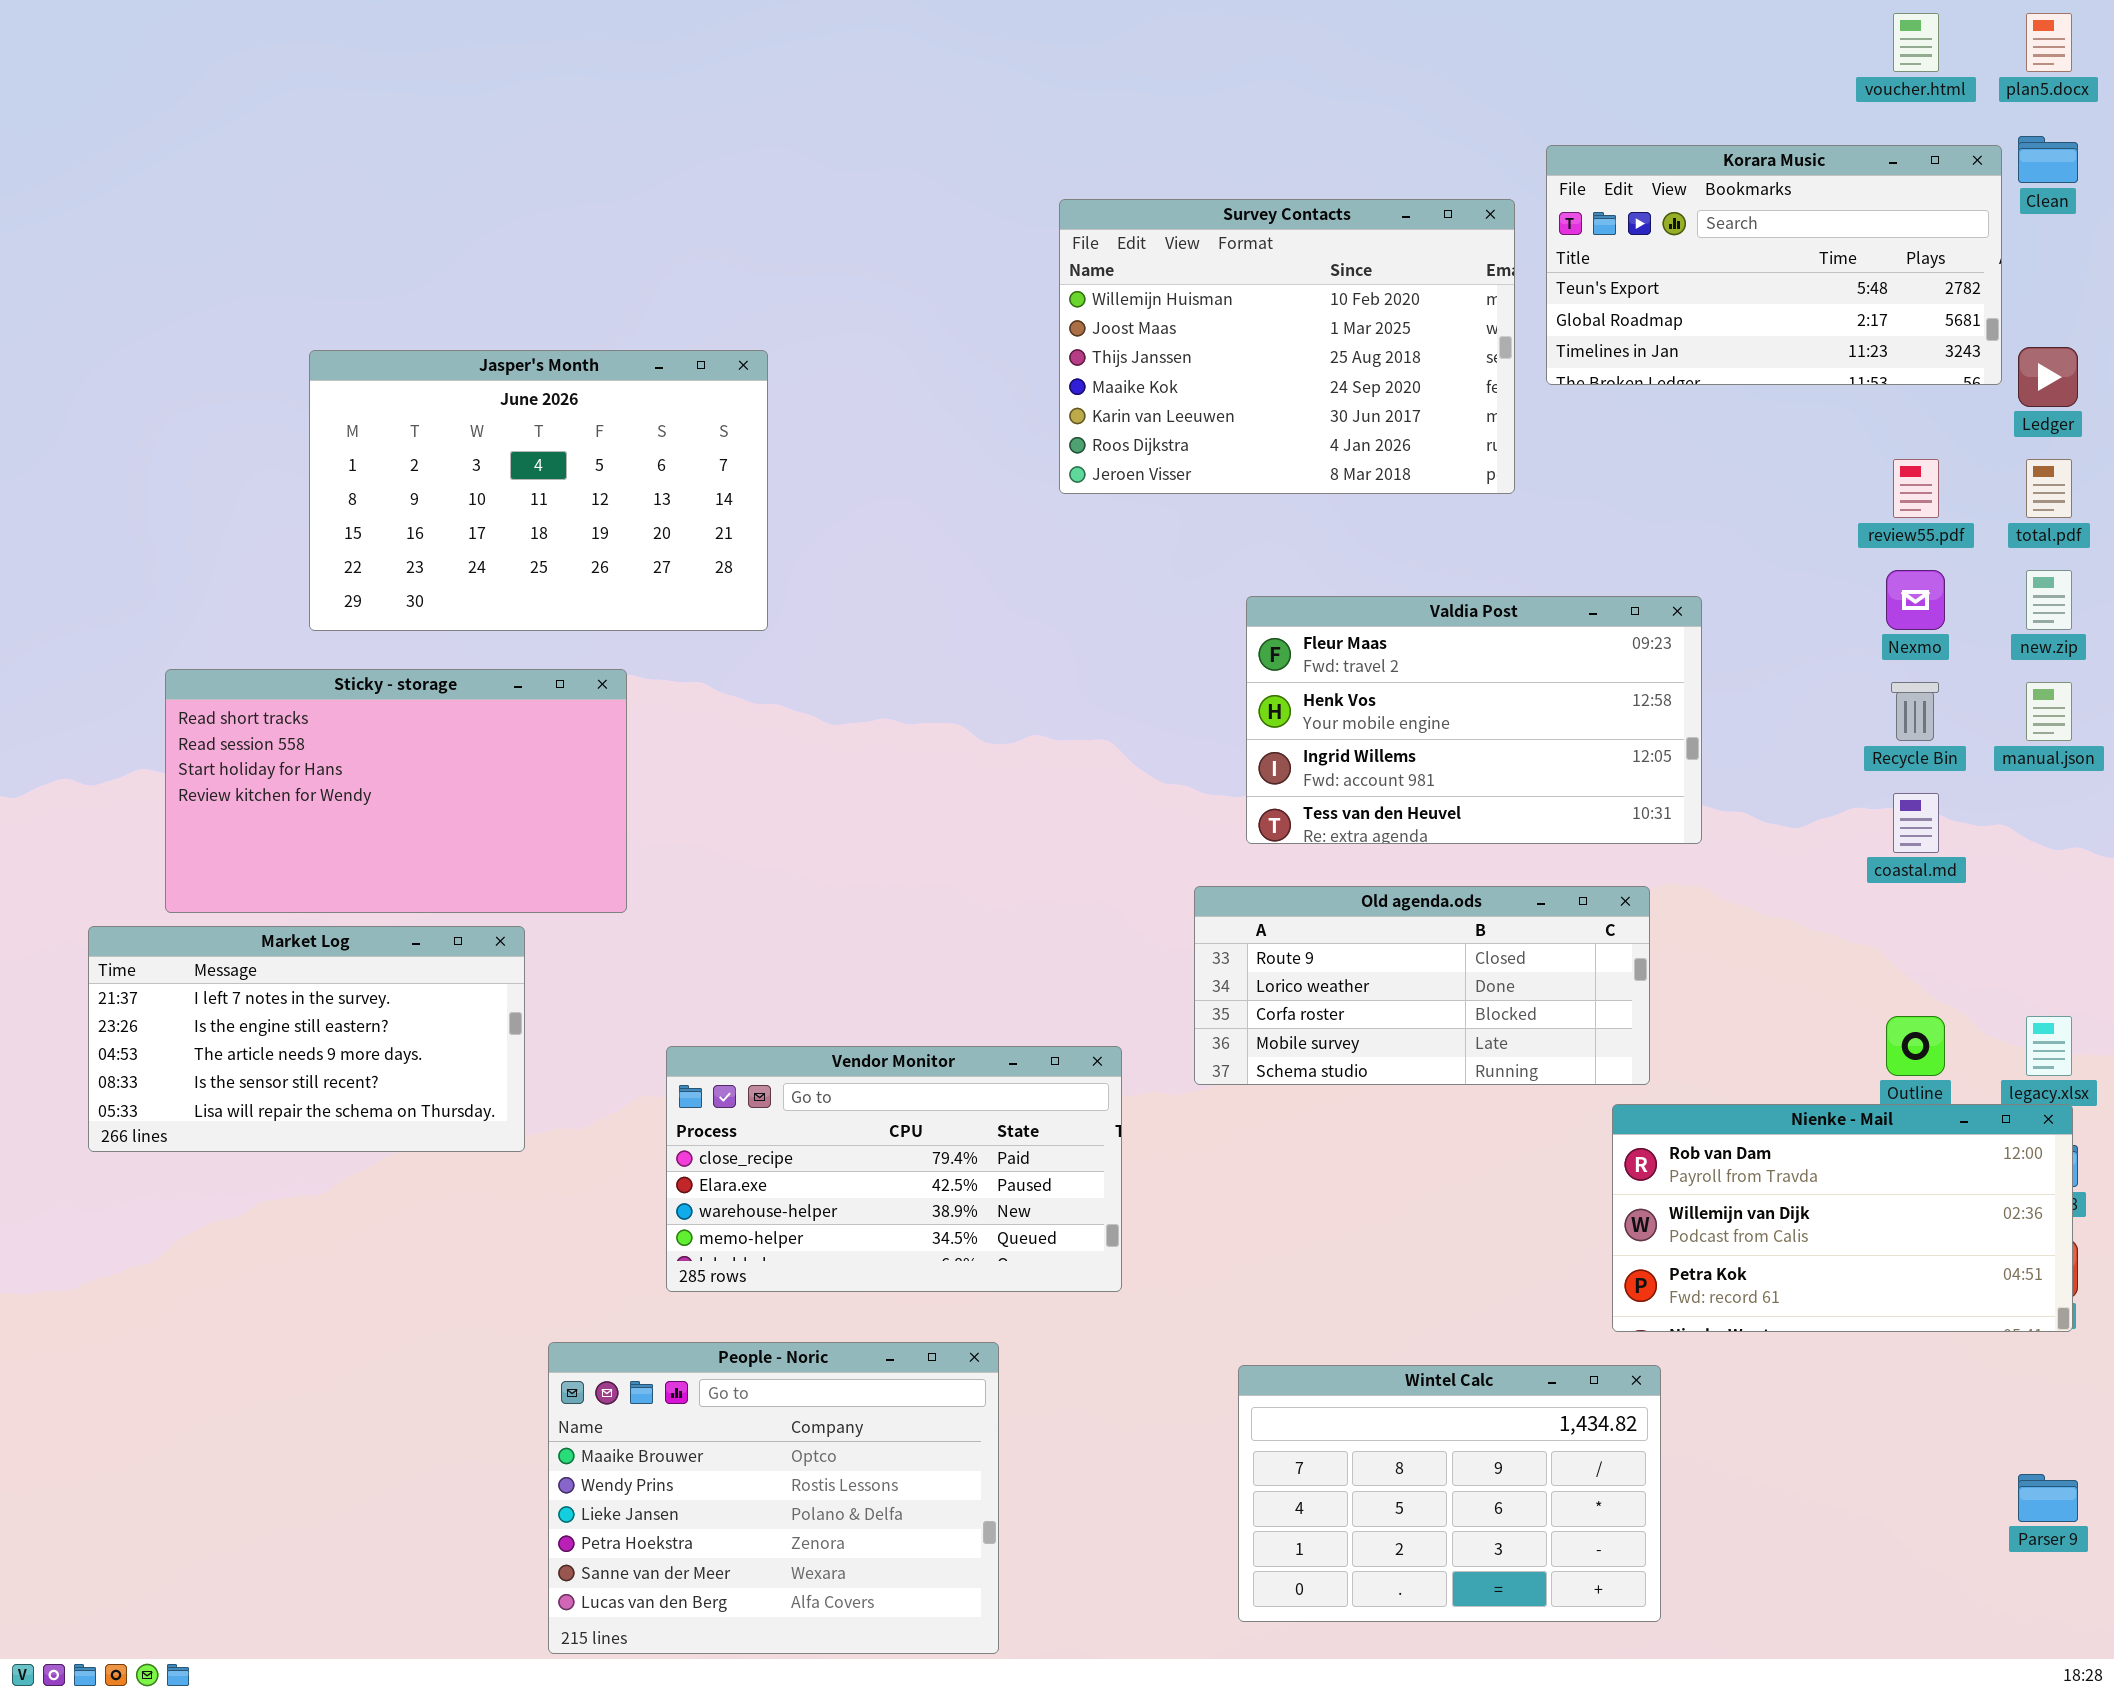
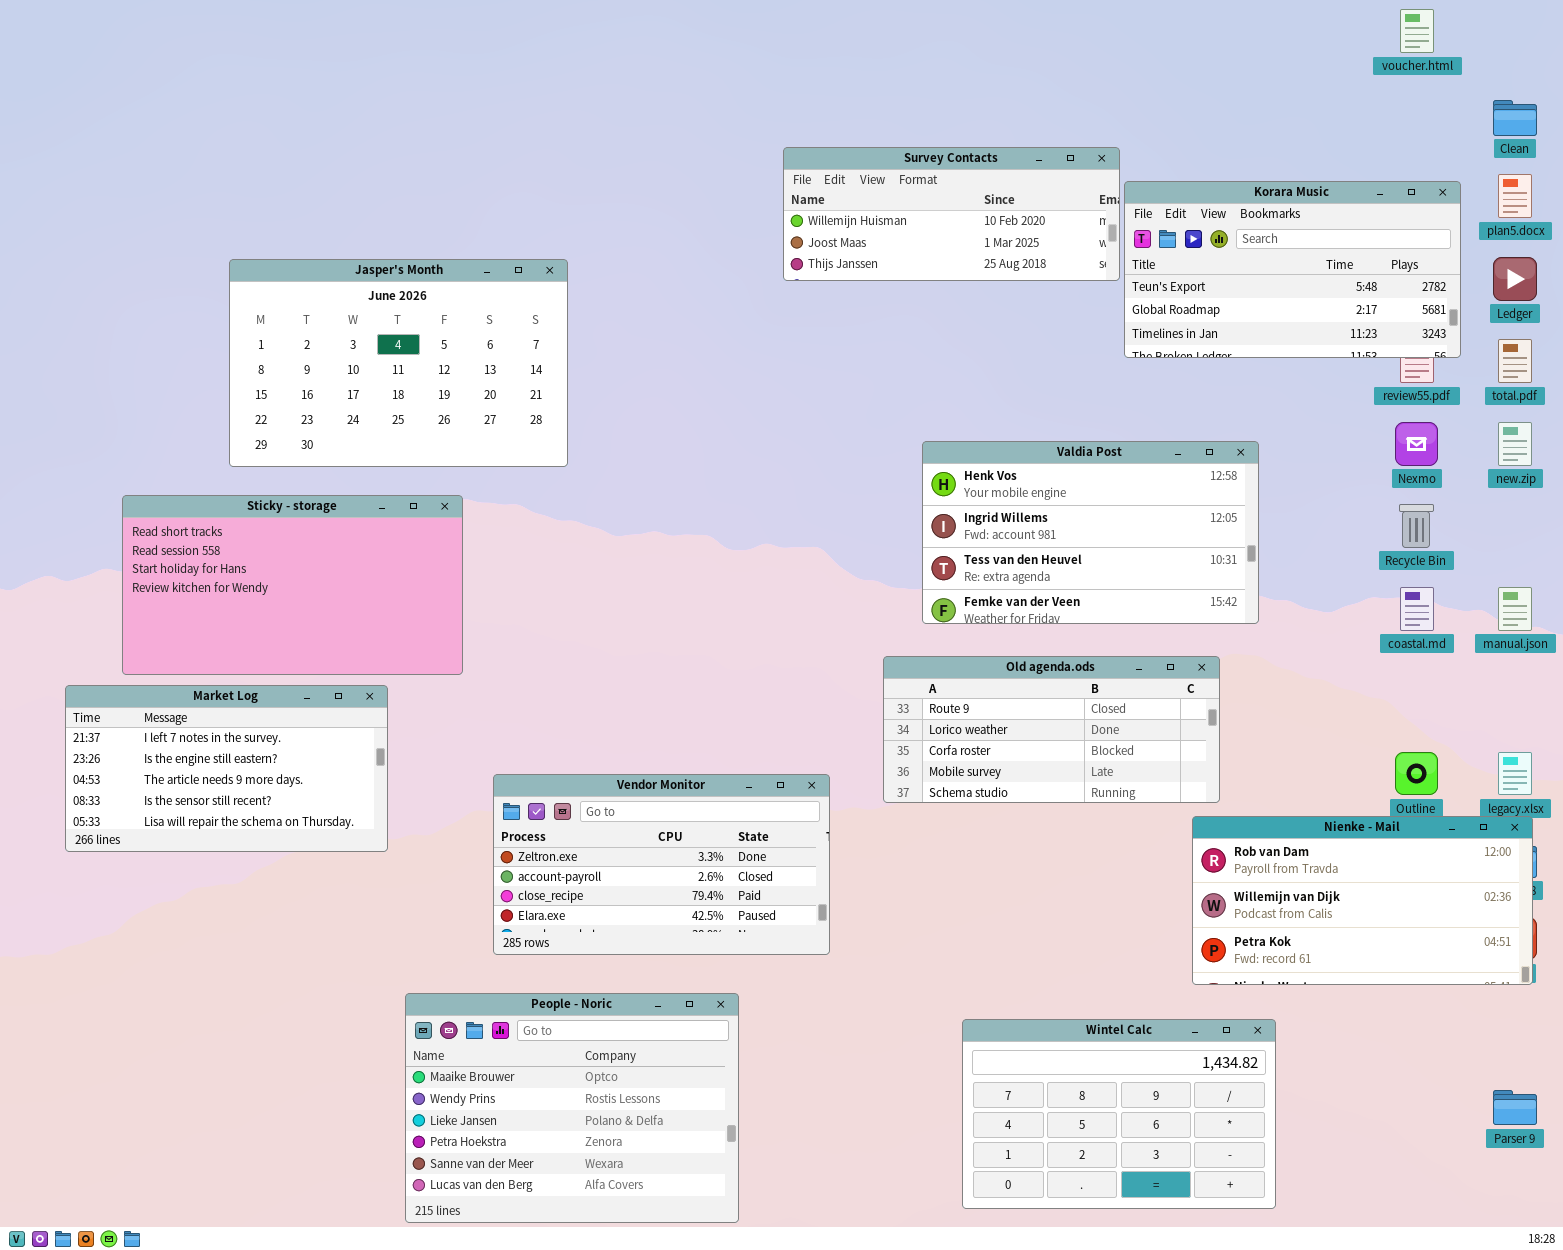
plan5.docx: [2026,13,2072,72] -> [1498,174,1532,218], moved
Korara Music: [1546,145,2002,385] -> [1124,181,1461,358], moved
Survey Contacts: [1059,199,1515,494] -> [783,147,1120,281], resized
Valdia Post: [1246,596,1702,844] -> [922,441,1259,624], scrolled down 1 row
manual.json: [2026,682,2072,741] -> [1498,587,1532,631], moved
Vendor Monitor: [666,1046,1122,1292] -> [493,774,830,955], scrolled up 2 rows
Wintel Calc: [1238,1365,1661,1622] -> [962,1019,1276,1209], moved

